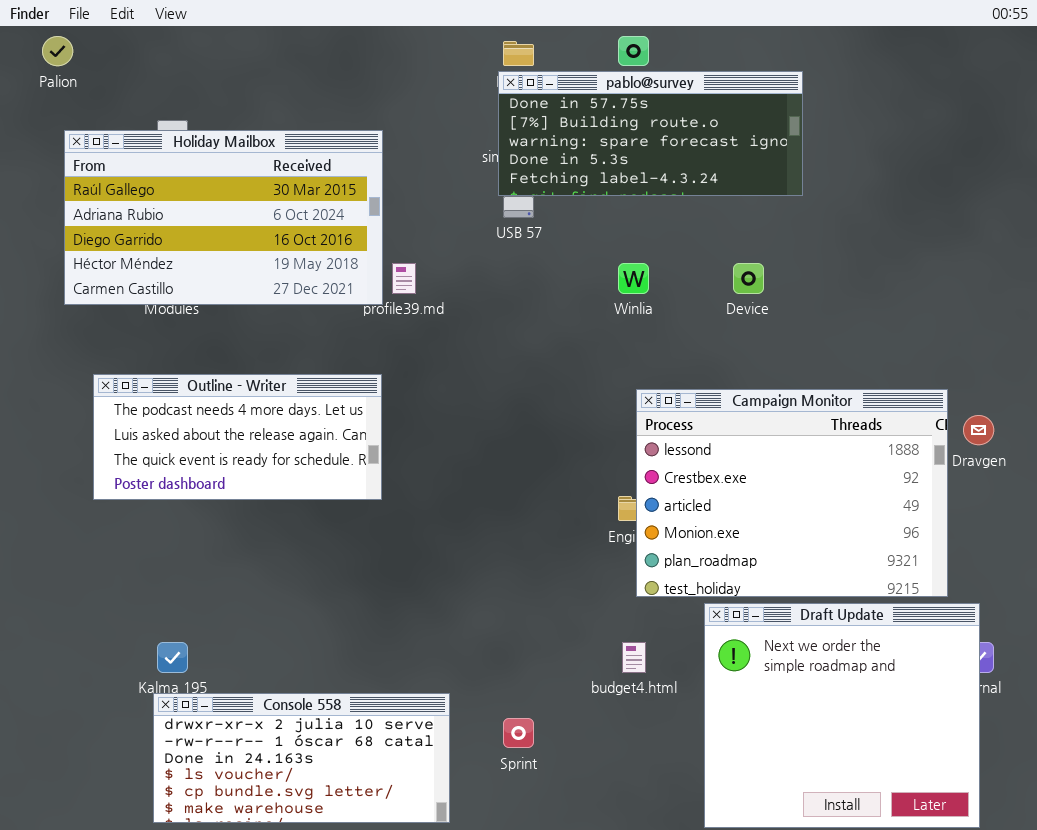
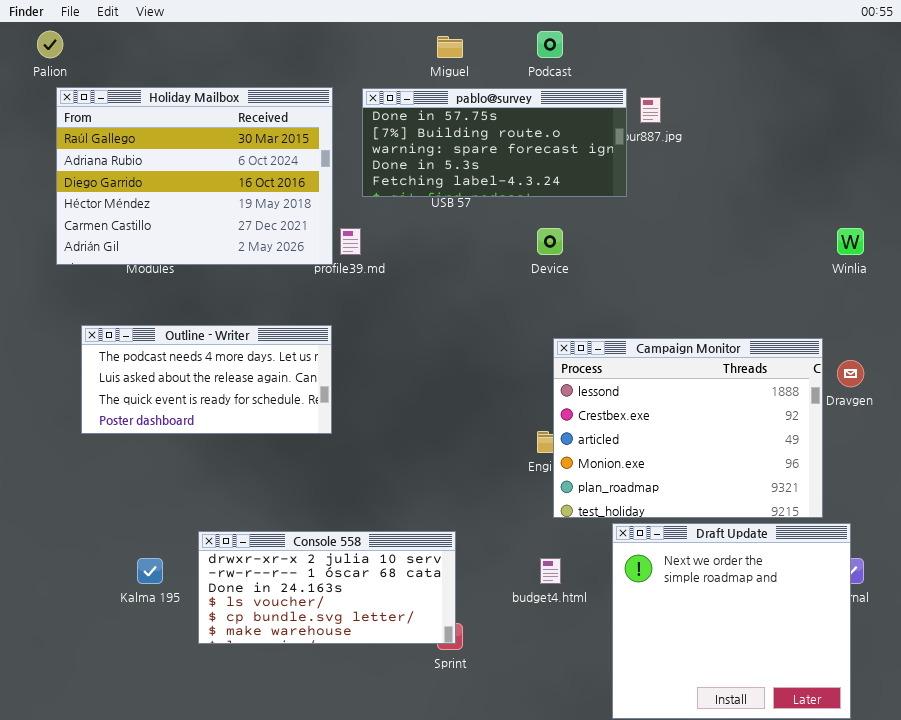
pablo@survey: [498,71,803,196] -> [362,88,627,197], moved
Holiday Mailbox: [64,130,383,305] -> [56,87,333,265], resized
Winlia: [618,263,649,294] -> [837,228,864,255], moved
Device: [733,263,764,294] -> [537,228,563,255], moved
Console 558: [153,693,450,823] -> [198,531,456,644], moved

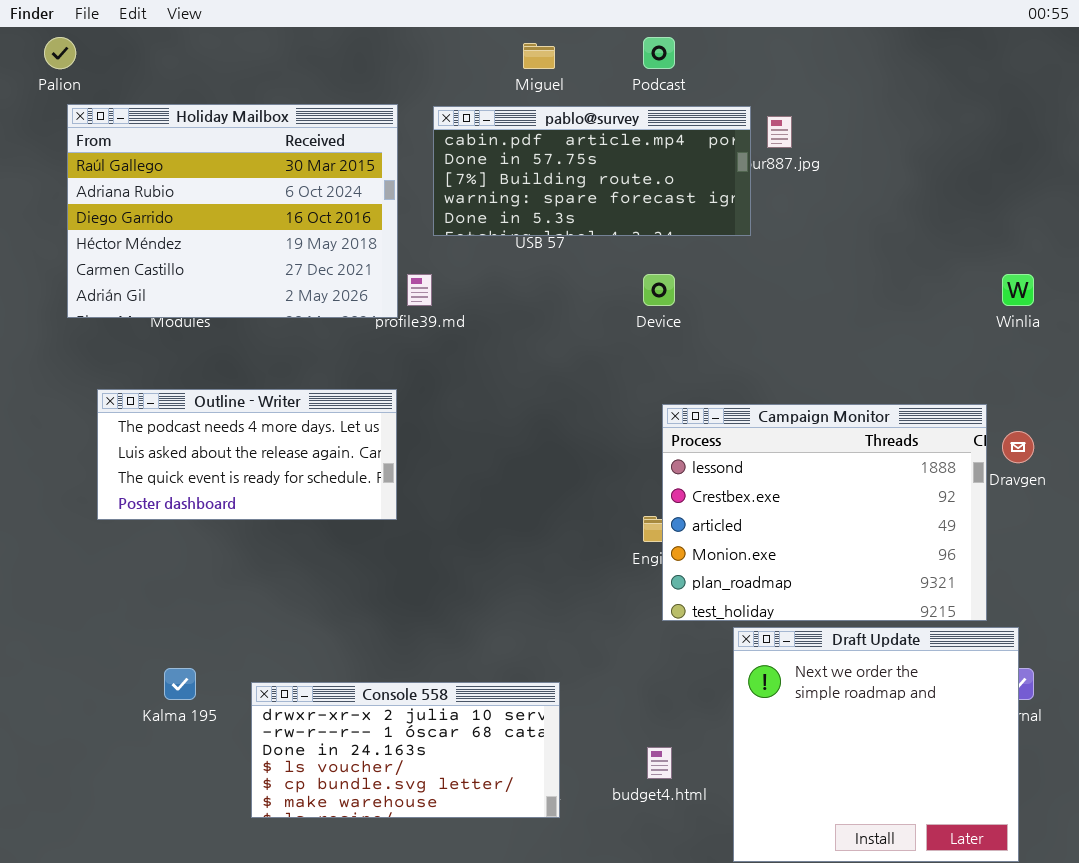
pablo@survey: [362,88,627,197] -> [433,106,751,236], scrolled up 1 row
Console 558: [198,531,456,644] -> [251,682,560,818], moved
budget4.html: [540,558,561,584] -> [647,747,672,779], moved

